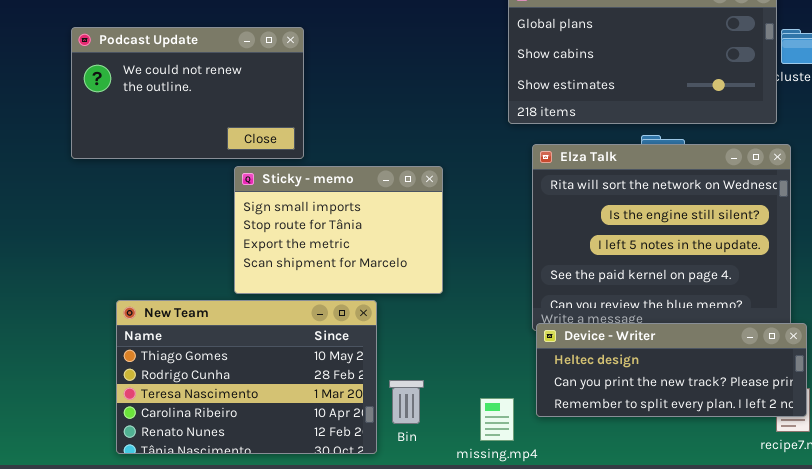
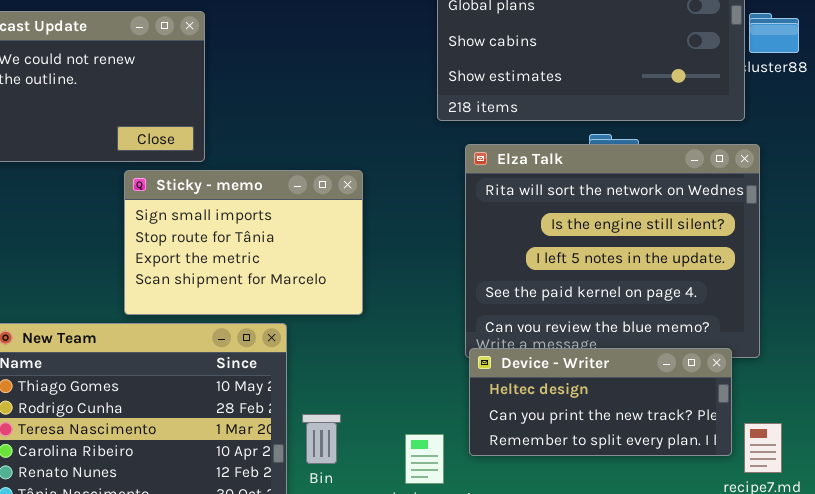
Device - Writer: [536,323,807,417] -> [469,348,732,456], resized

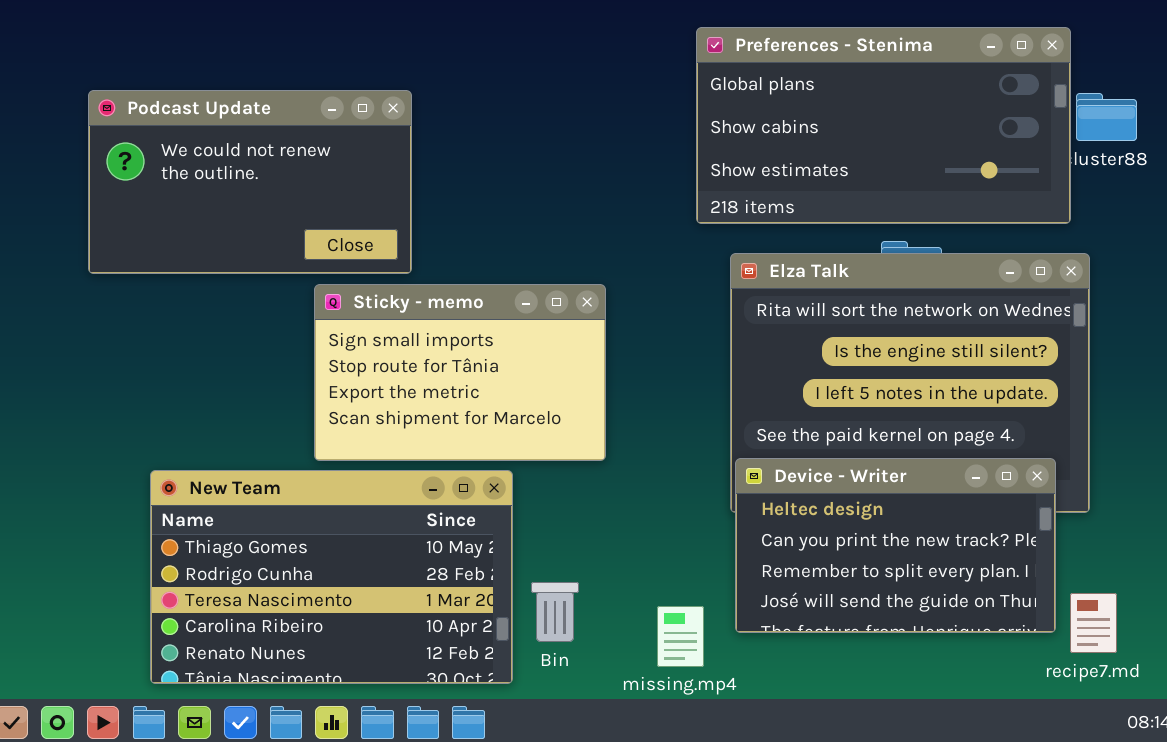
Device - Writer: [469,348,732,456] -> [735,458,1056,633], resized

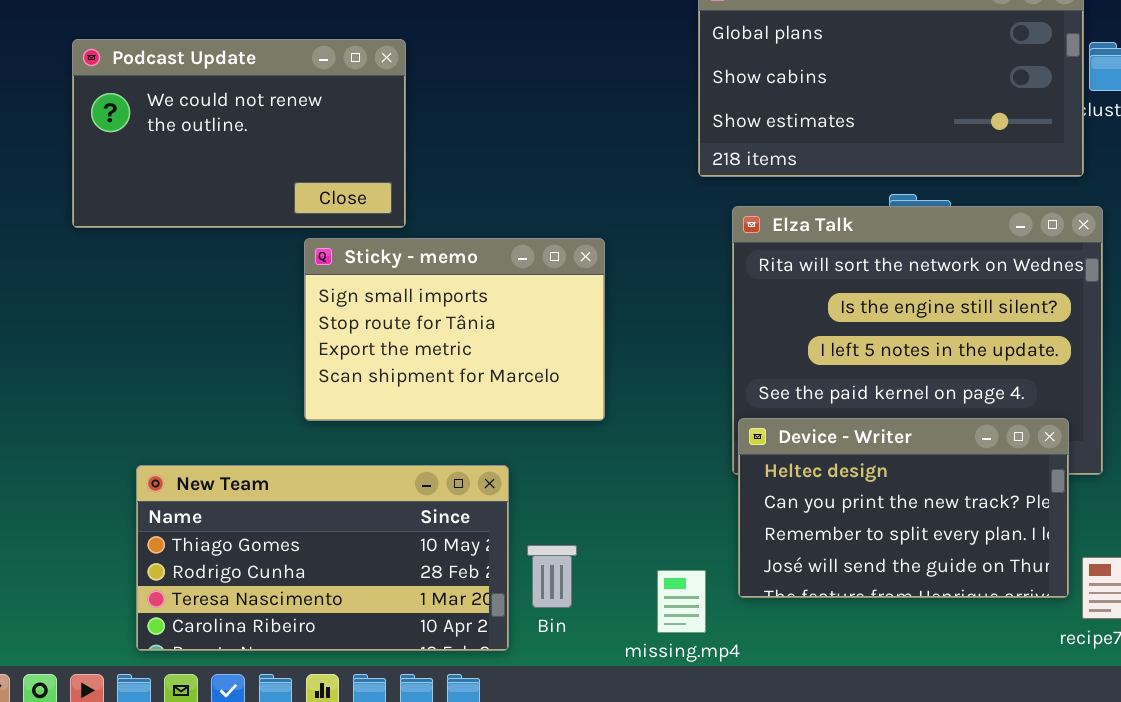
New Team: [150,470,513,684] -> [136,465,509,651], resized

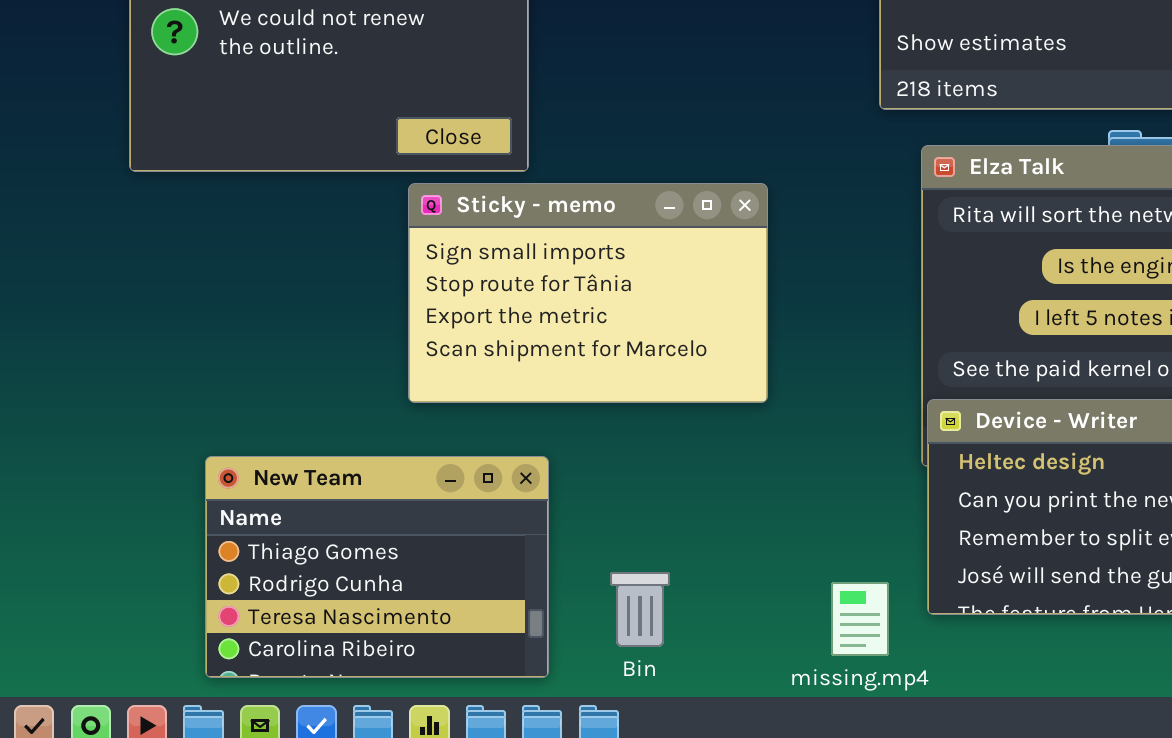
New Team: [136,465,509,651] -> [205,456,549,678], resized
Bin: [527,545,577,608] -> [610,572,670,647], moved

